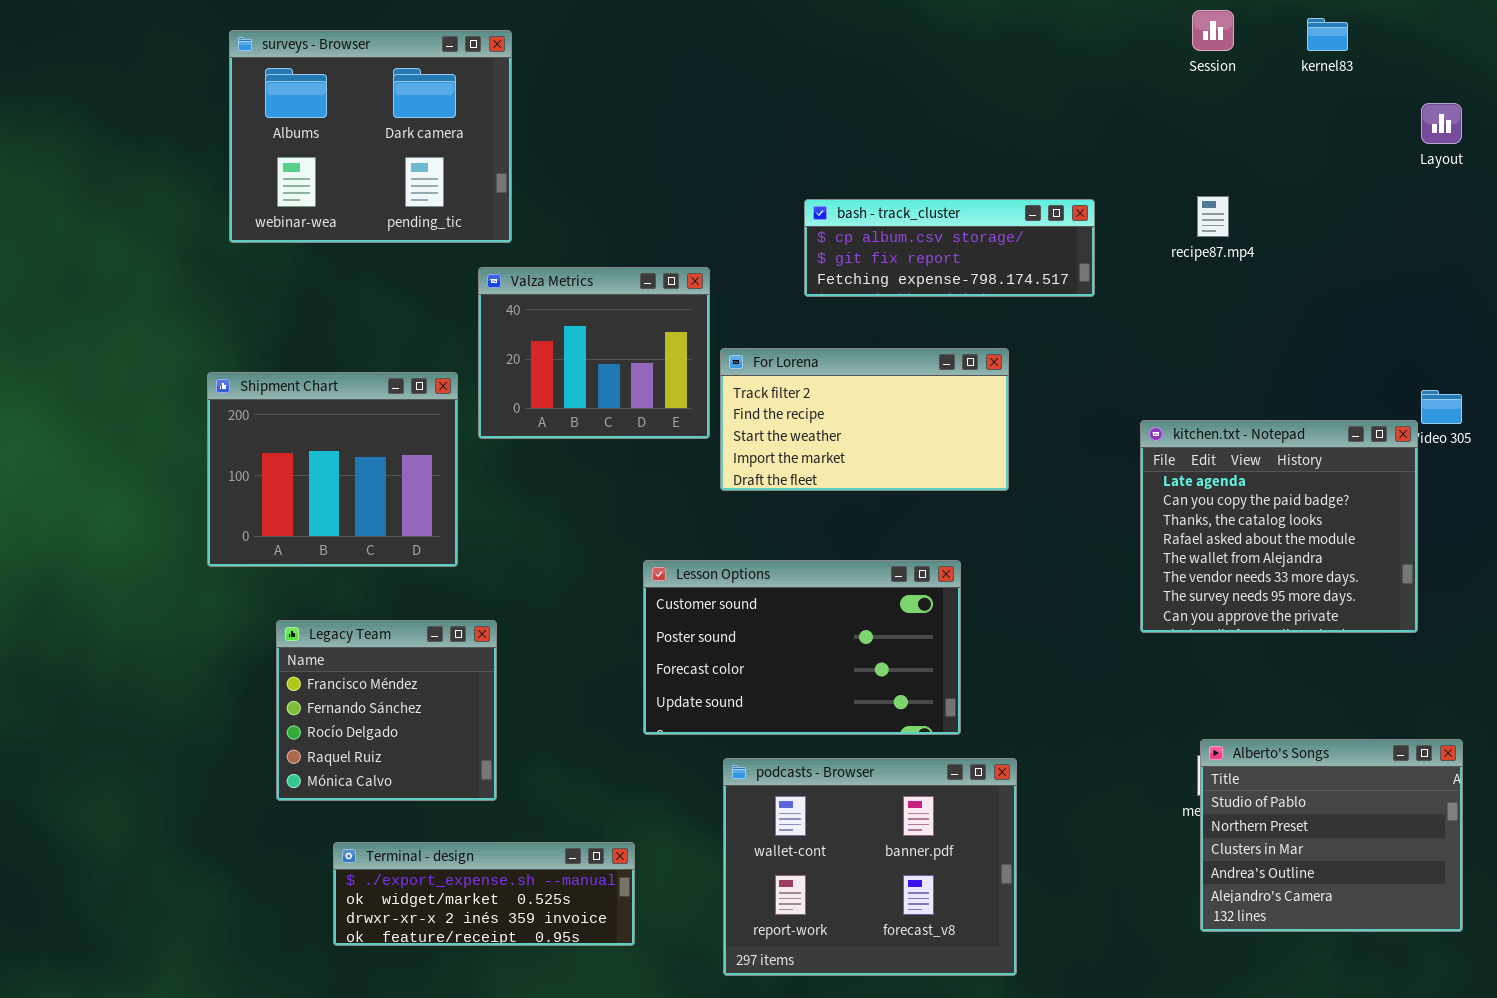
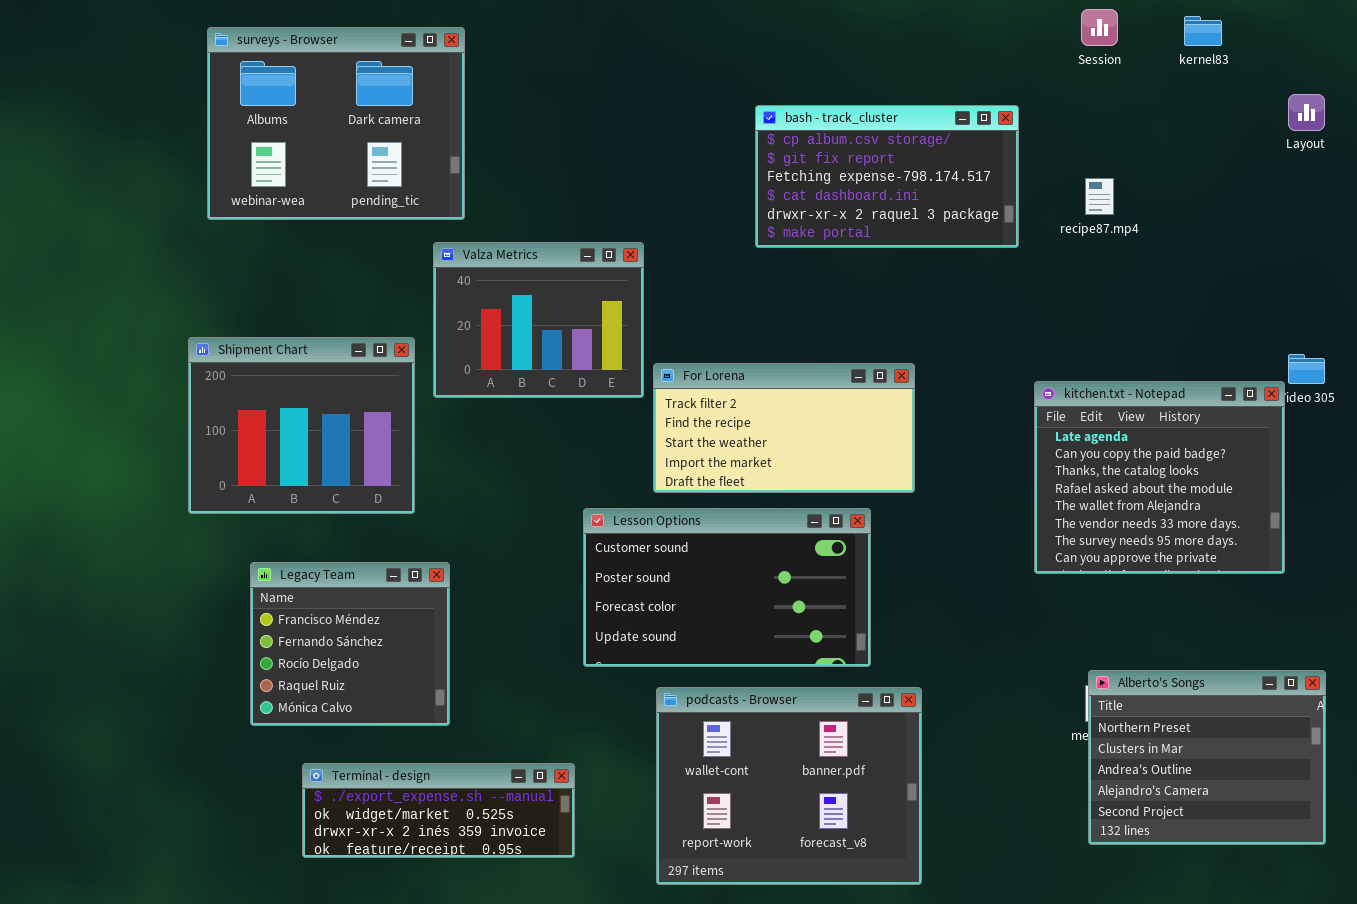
bash - track_cluster: [804,199,1095,297] -> [755,105,1019,248], moved, resized
For Lorena: [720,348,1009,491] -> [653,363,915,493], moved
Alberto's Songs: [1200,739,1463,932] -> [1088,670,1326,845], scrolled down 1 row

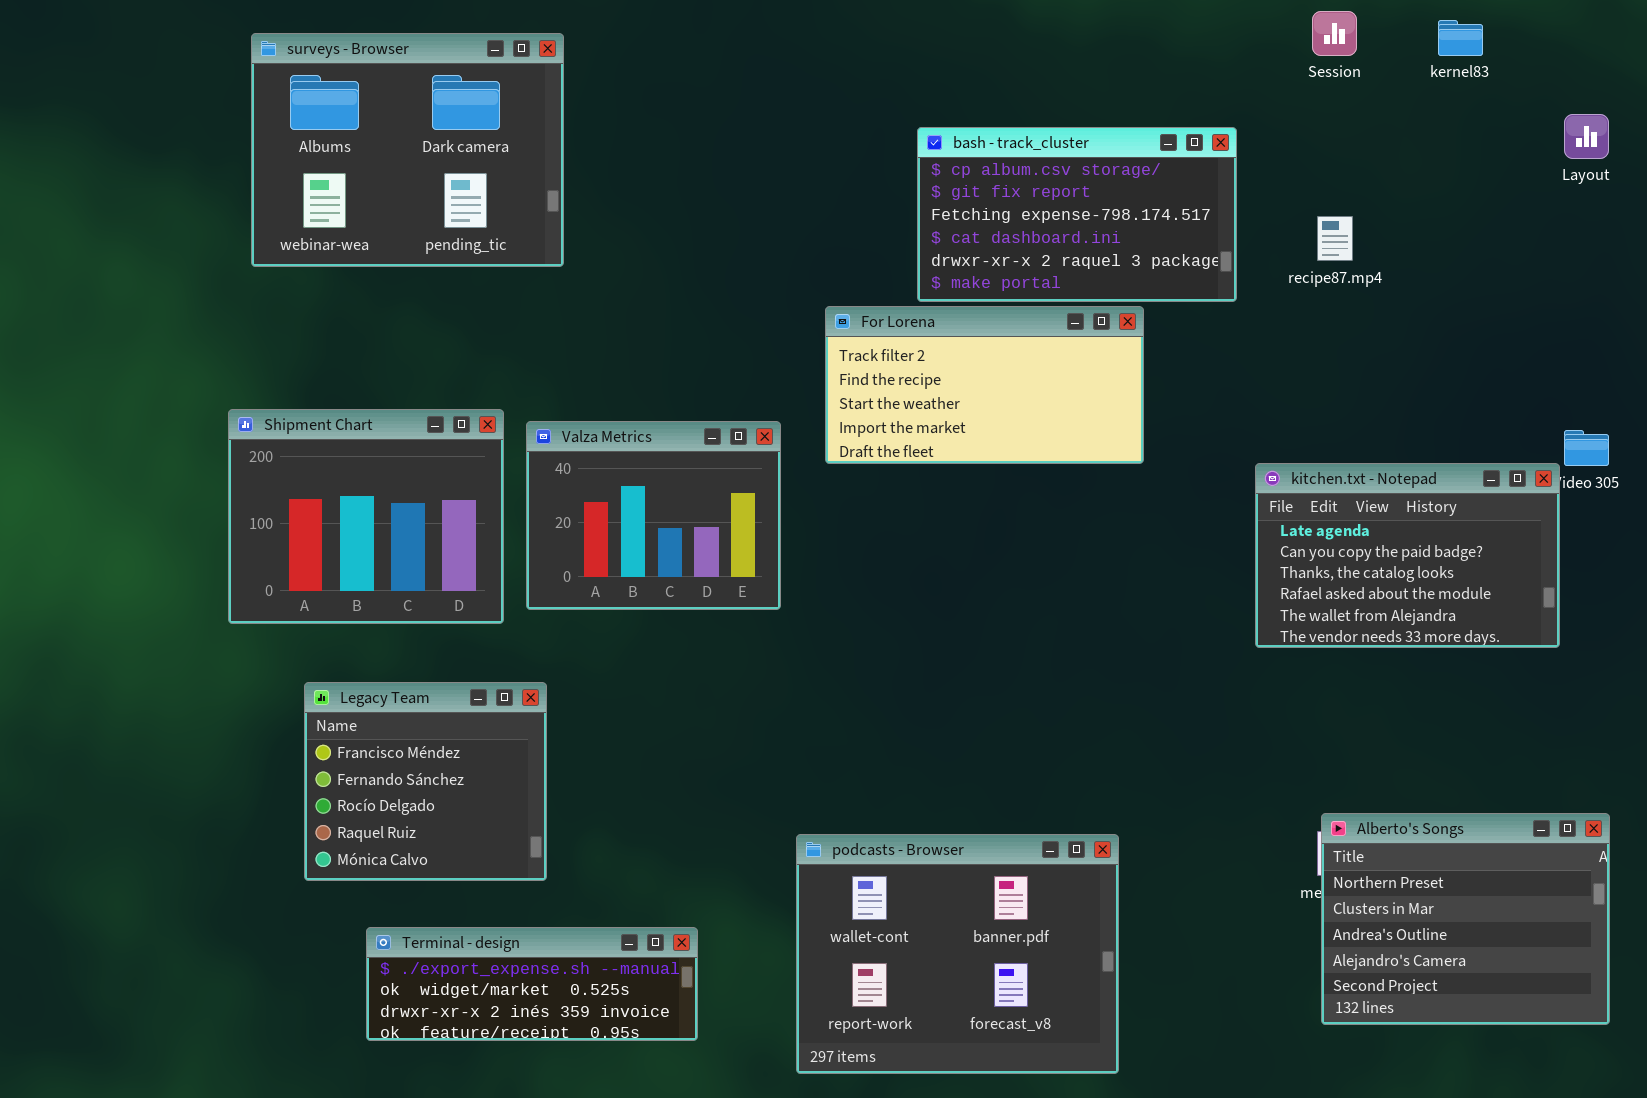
Valza Metrics: [433,242,644,398] -> [526,421,781,610], moved
For Lorena: [653,363,915,493] -> [825,306,1144,464], moved
kitchen.txt - Notepad: [1034,381,1285,574] -> [1255,463,1560,648], resized
Lesson Options: [583,508,871,667] -> none, closed

